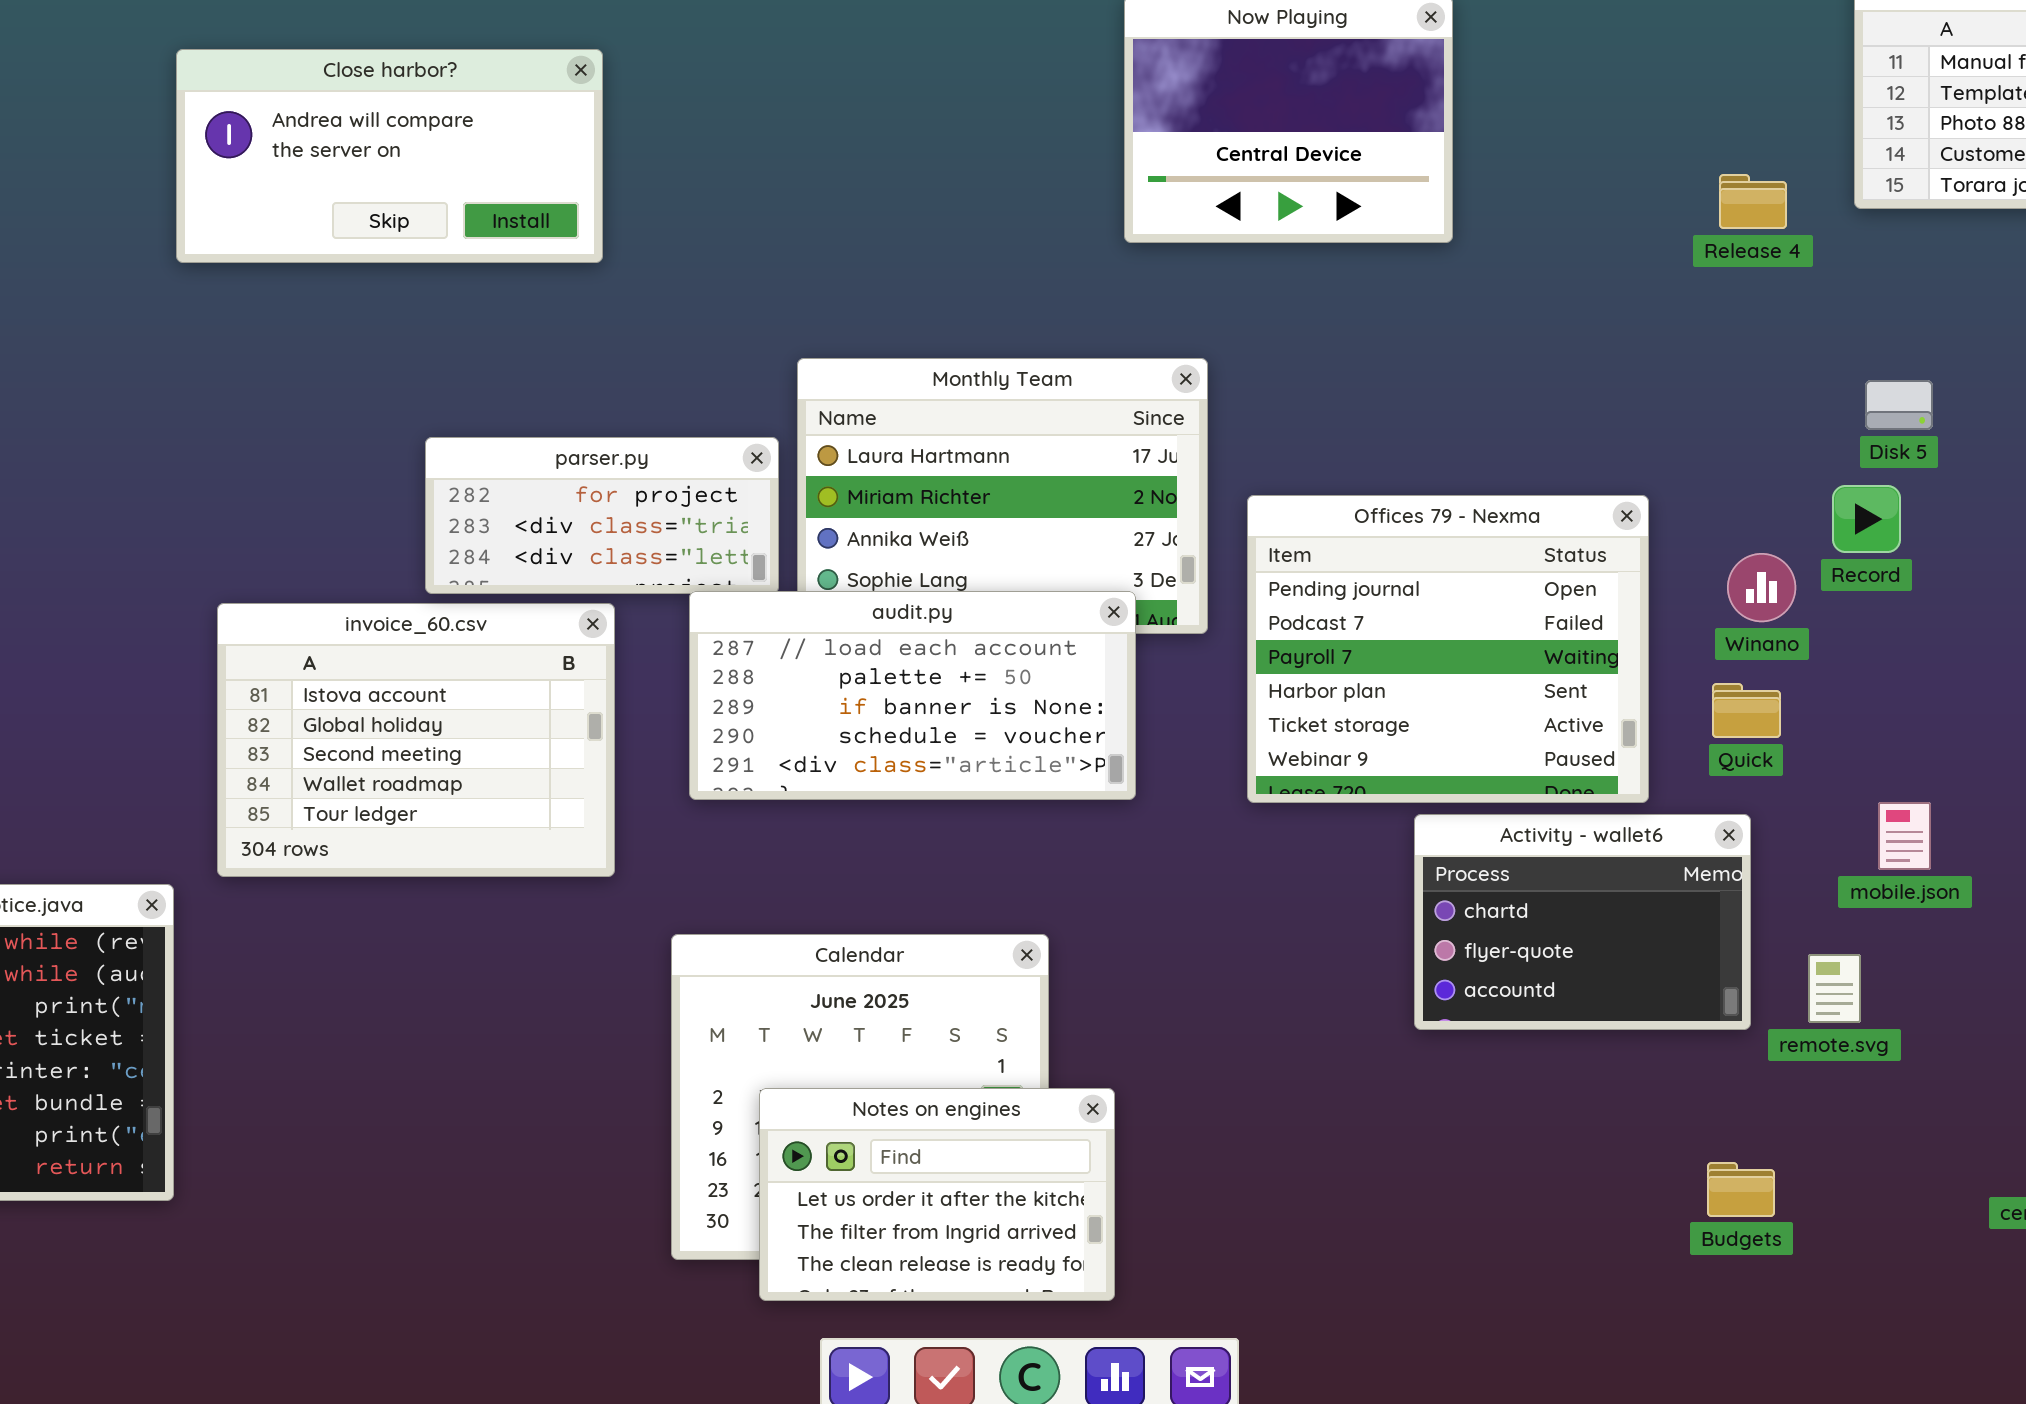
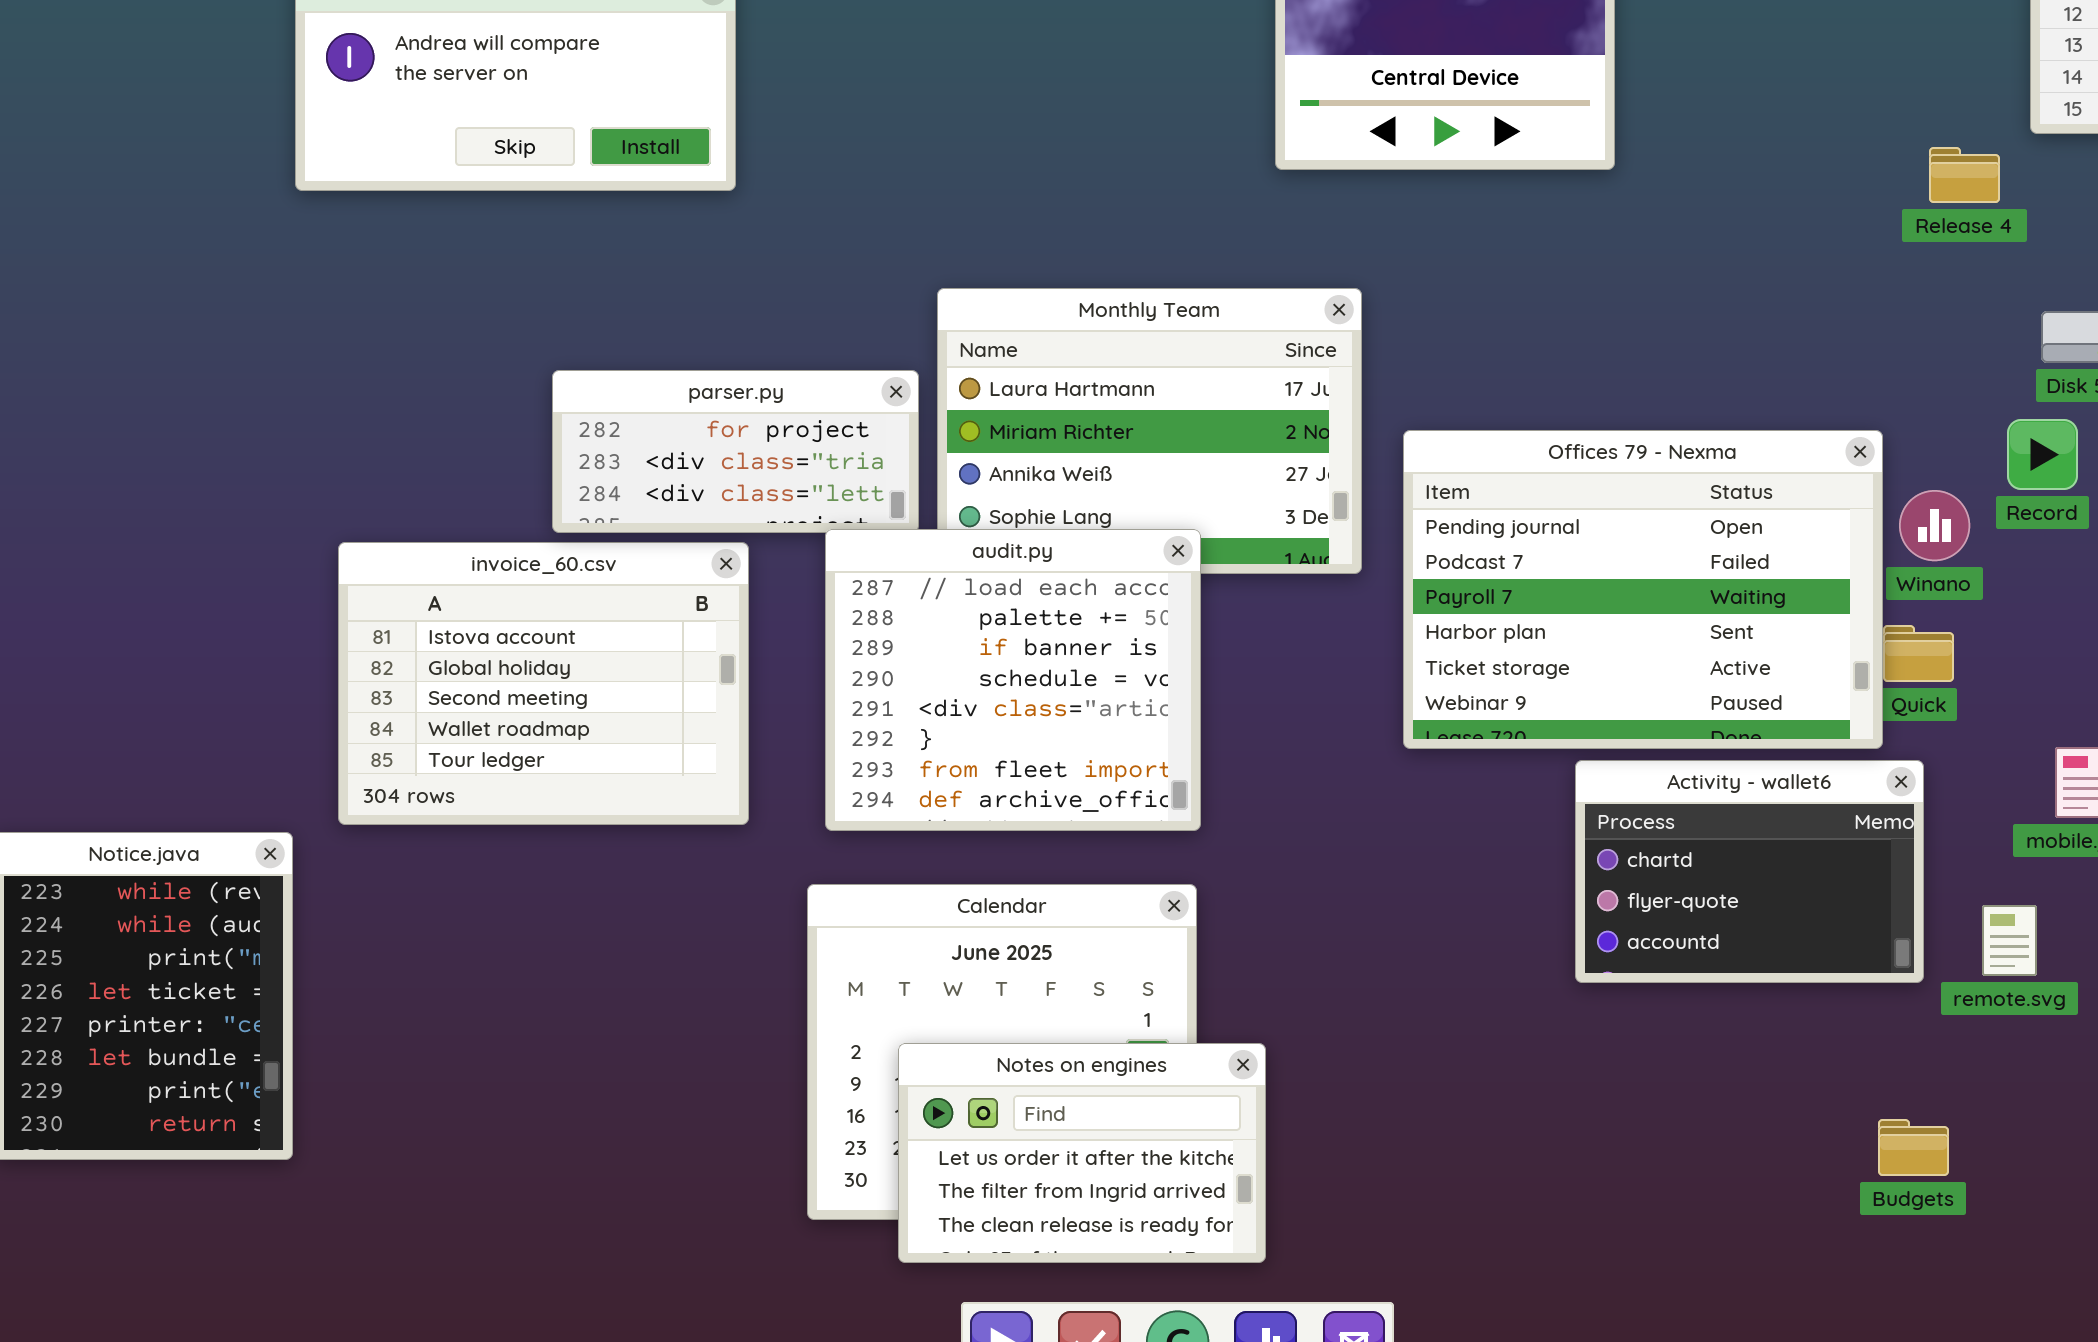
Release 4: [1719,174,1787,229] -> [1929,147,2000,203], moved
Offices 79 - Nexma: [1247,495,1649,803] -> [1403,430,1883,749], resized
audit.py: [689,591,1136,800] -> [825,529,1201,831], resized

